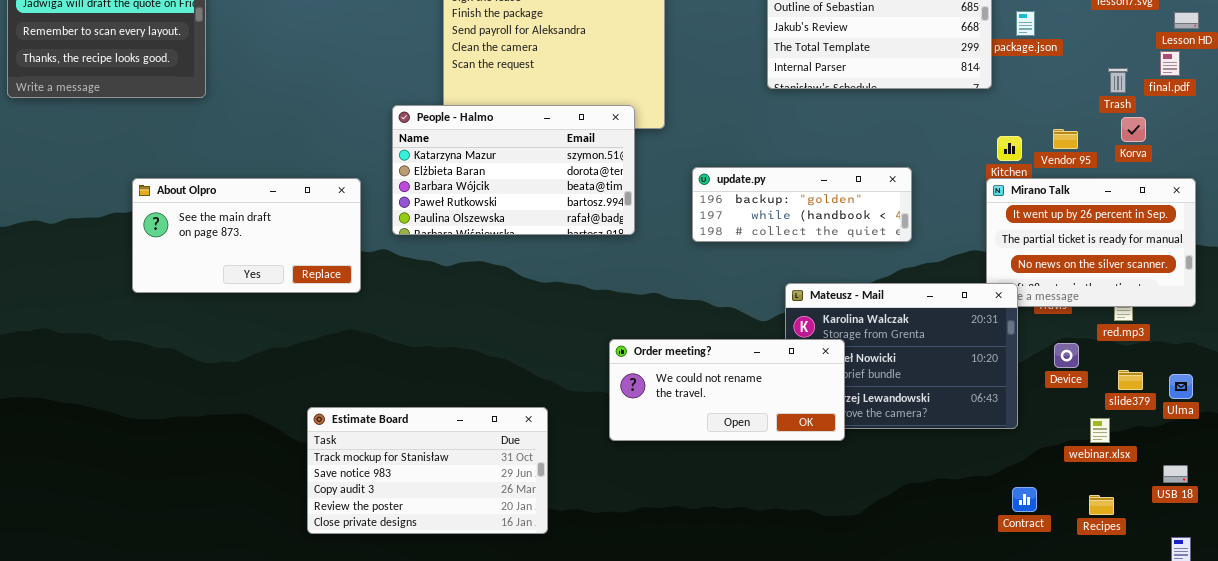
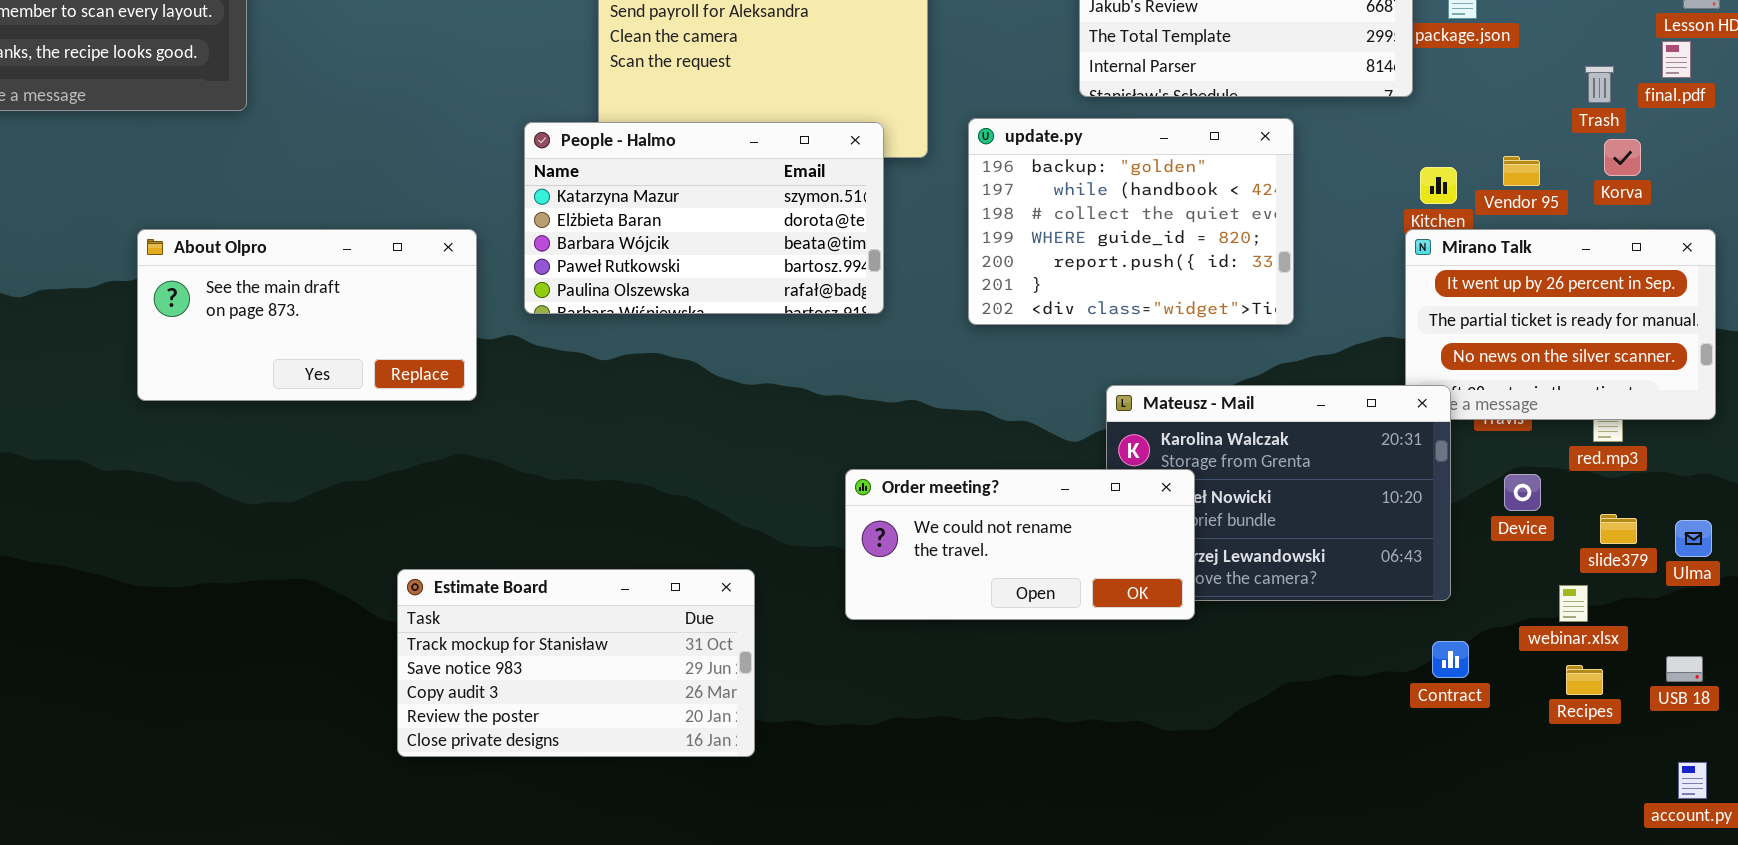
update.py: [692,167,912,242] -> [968,118,1294,325], resized
Contract: [1012,487,1037,512] -> [1432,641,1469,678], moved
Recipes: [1089,495,1114,515] -> [1566,665,1603,695], moved

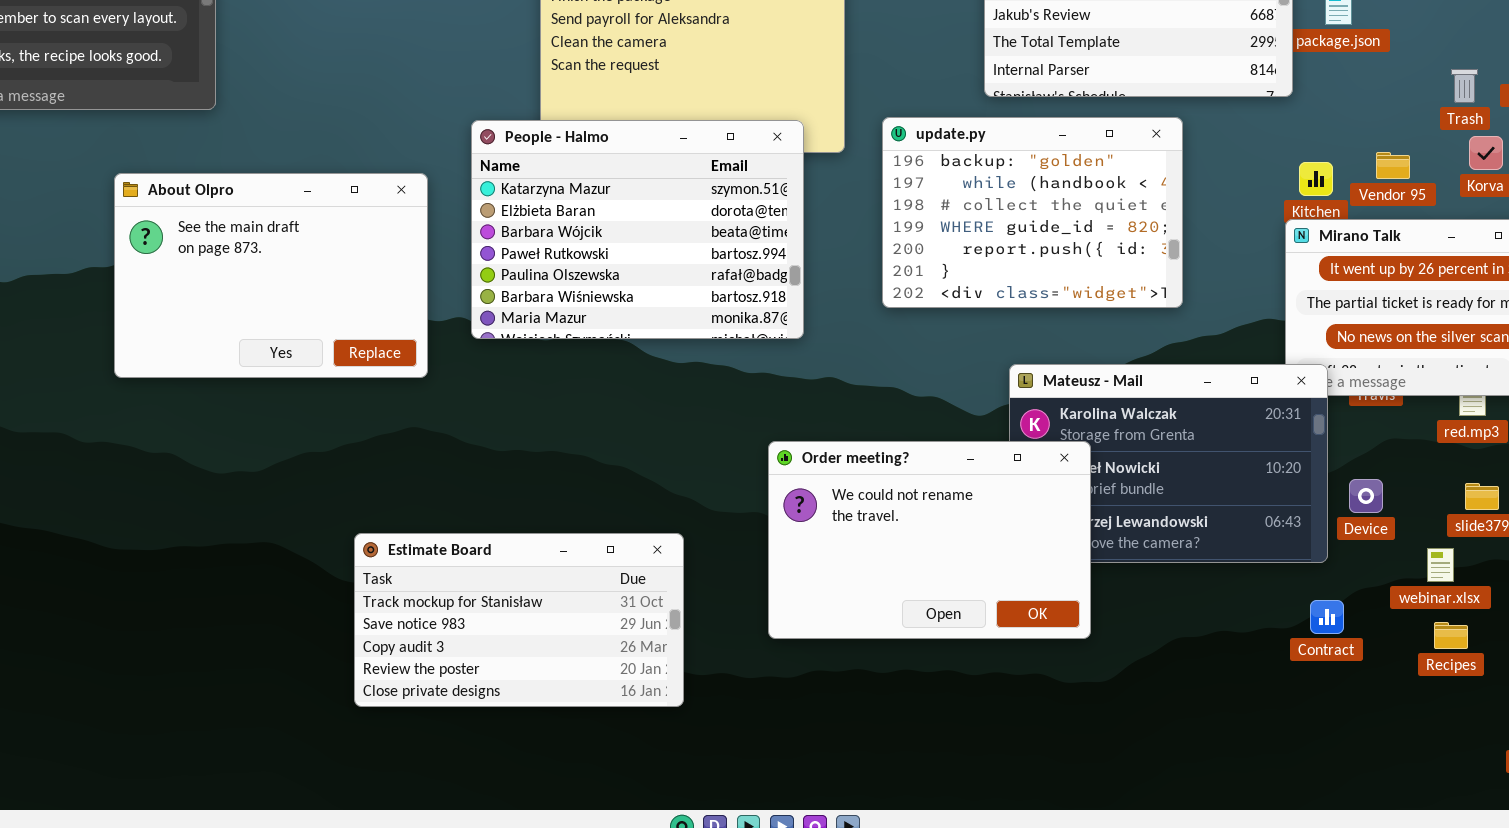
People - Halmo: [524,122,884,314] -> [471,120,804,339], resized
About Olpro: [137,229,477,401] -> [114,173,428,378], resized
Order meeting?: [845,469,1195,620] -> [768,441,1091,639], resized
Device: [1504,474,1541,511] -> [1349,479,1383,513], moved

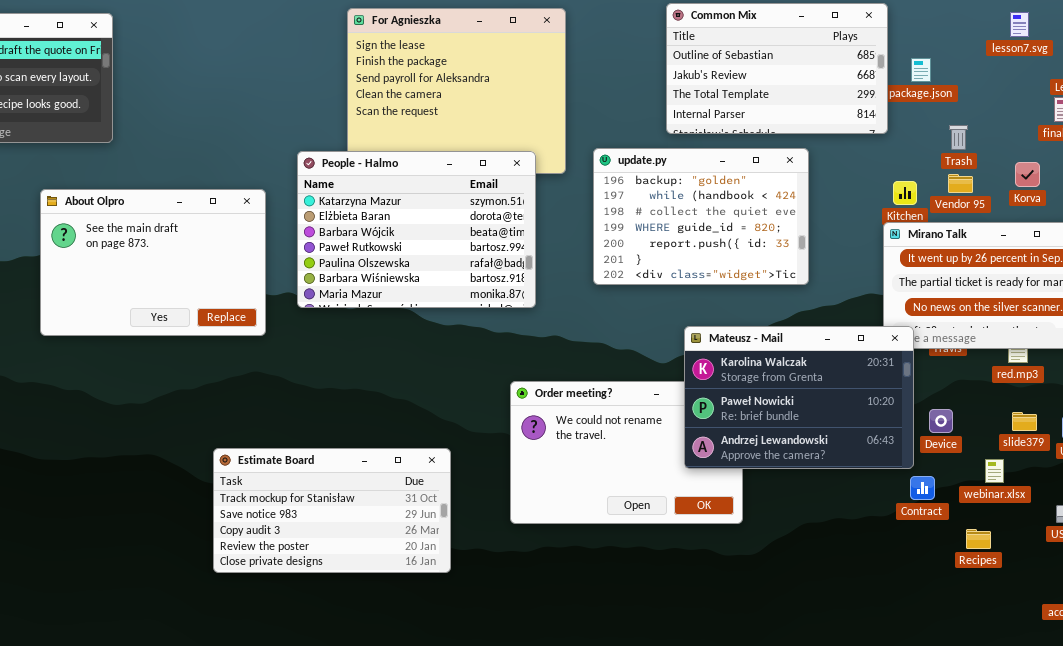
Trash: [1451,69,1478,103] -> [949,125,968,150], moved
Mateusz - Mail: [1009,364,1328,563] -> [684,326,914,469], raised
Contract: [1310,600,1344,634] -> [910,476,935,500], moved
Recipes: [1434,622,1468,649] -> [966,529,991,549], moved

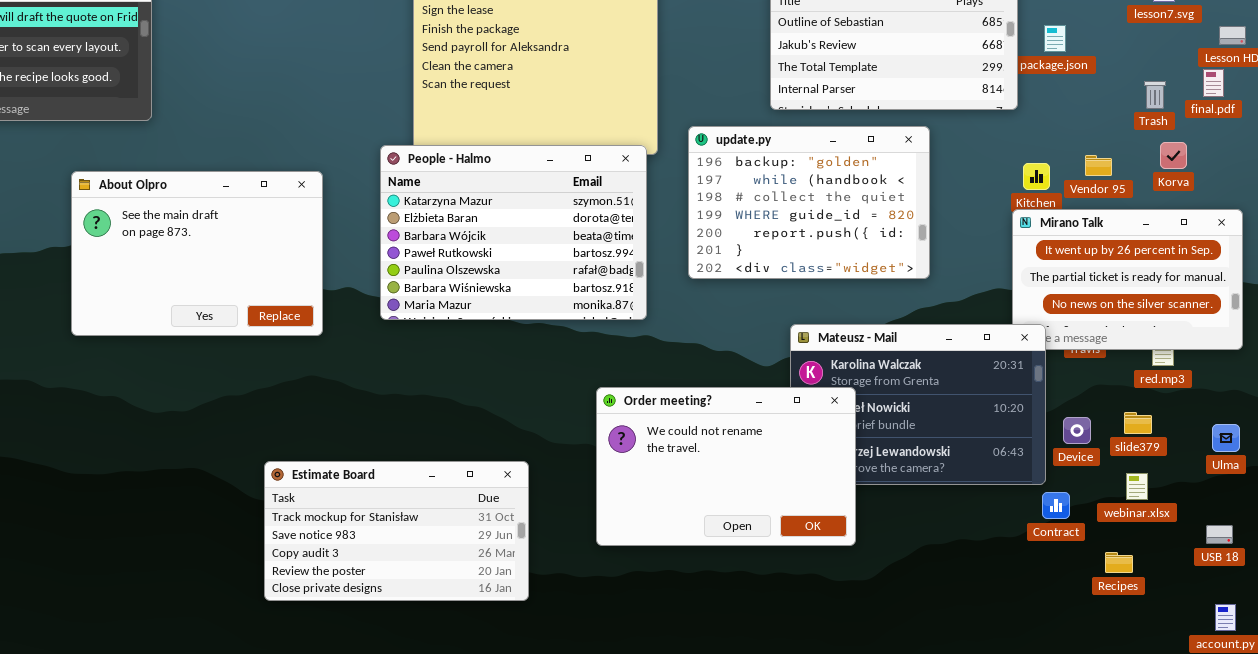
Trash: [949,125,968,150] -> [1144,81,1166,109], moved
People - Halmo: [297,151,536,308] -> [380,145,647,320], moved
Order meeting?: [510,381,743,524] -> [596,387,856,546], raised
slide379: [1012,412,1037,431] -> [1124,412,1152,434], moved

